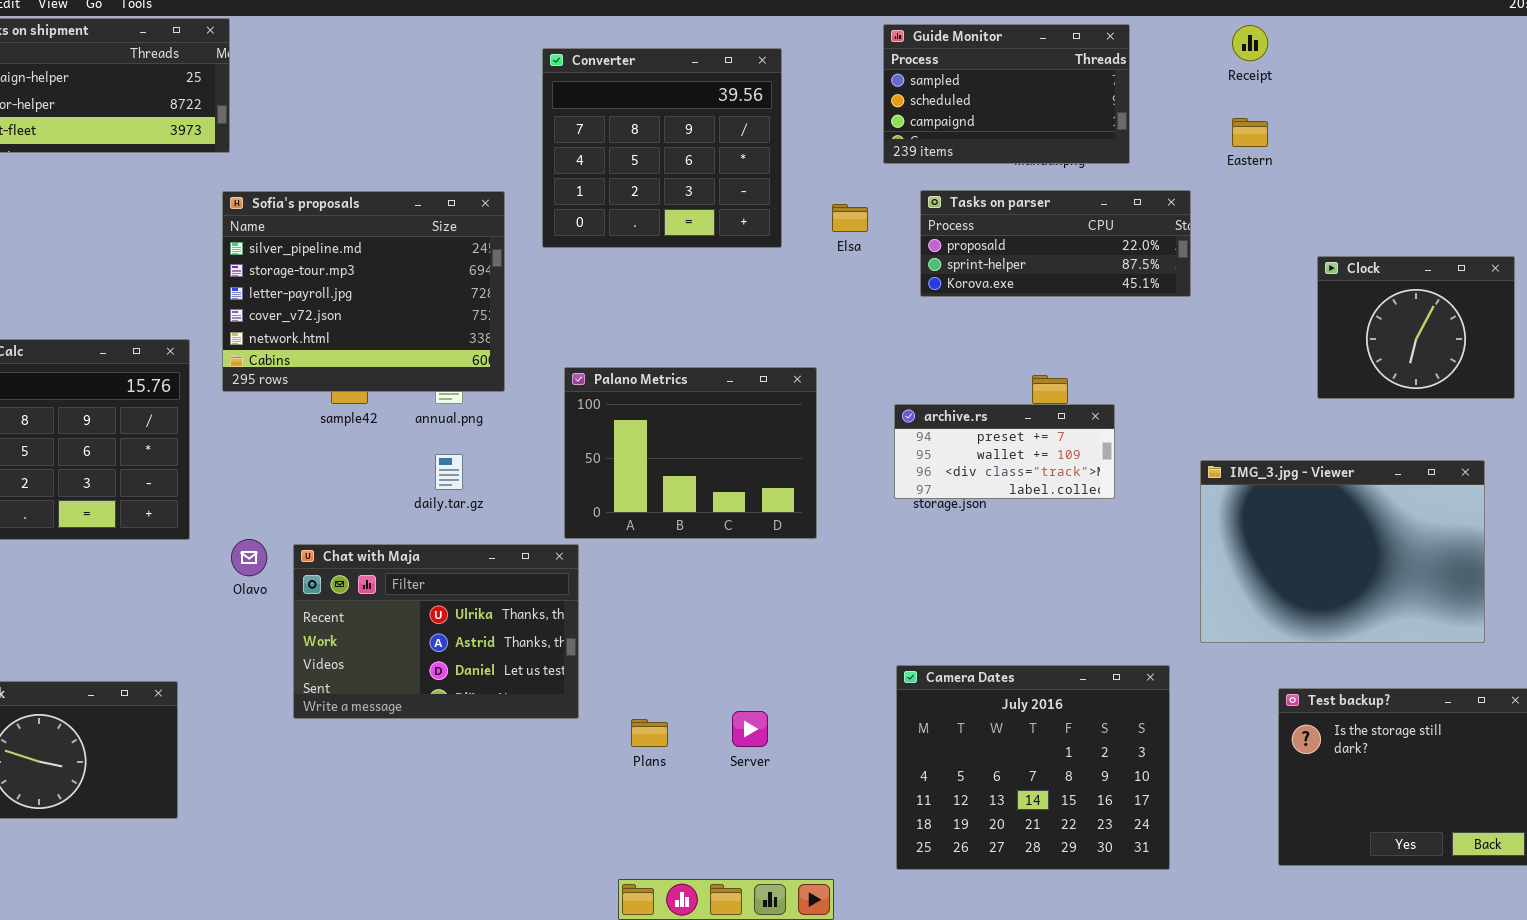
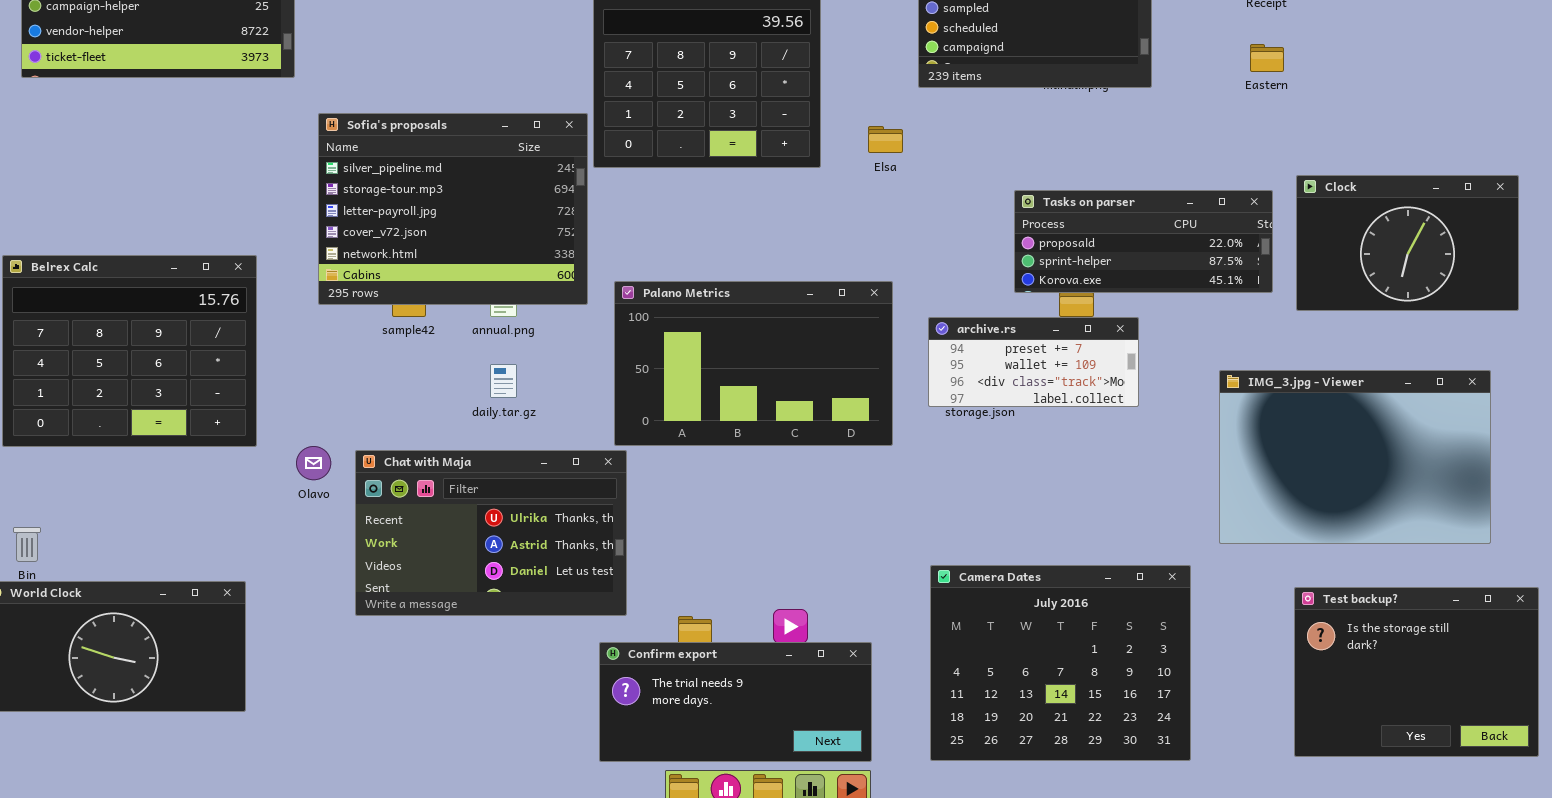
Tasks on parser: [920,190,1191,297] -> [1014,190,1273,293], moved
Sofia's proposals: [222,191,505,392] -> [318,113,588,305], moved
Clock: [1317,256,1515,399] -> [1296,175,1519,311], resized
Palano Metrics: [564,367,817,539] -> [614,281,893,446], resized
Confirm export: none -> [599,642,872,762], opened

